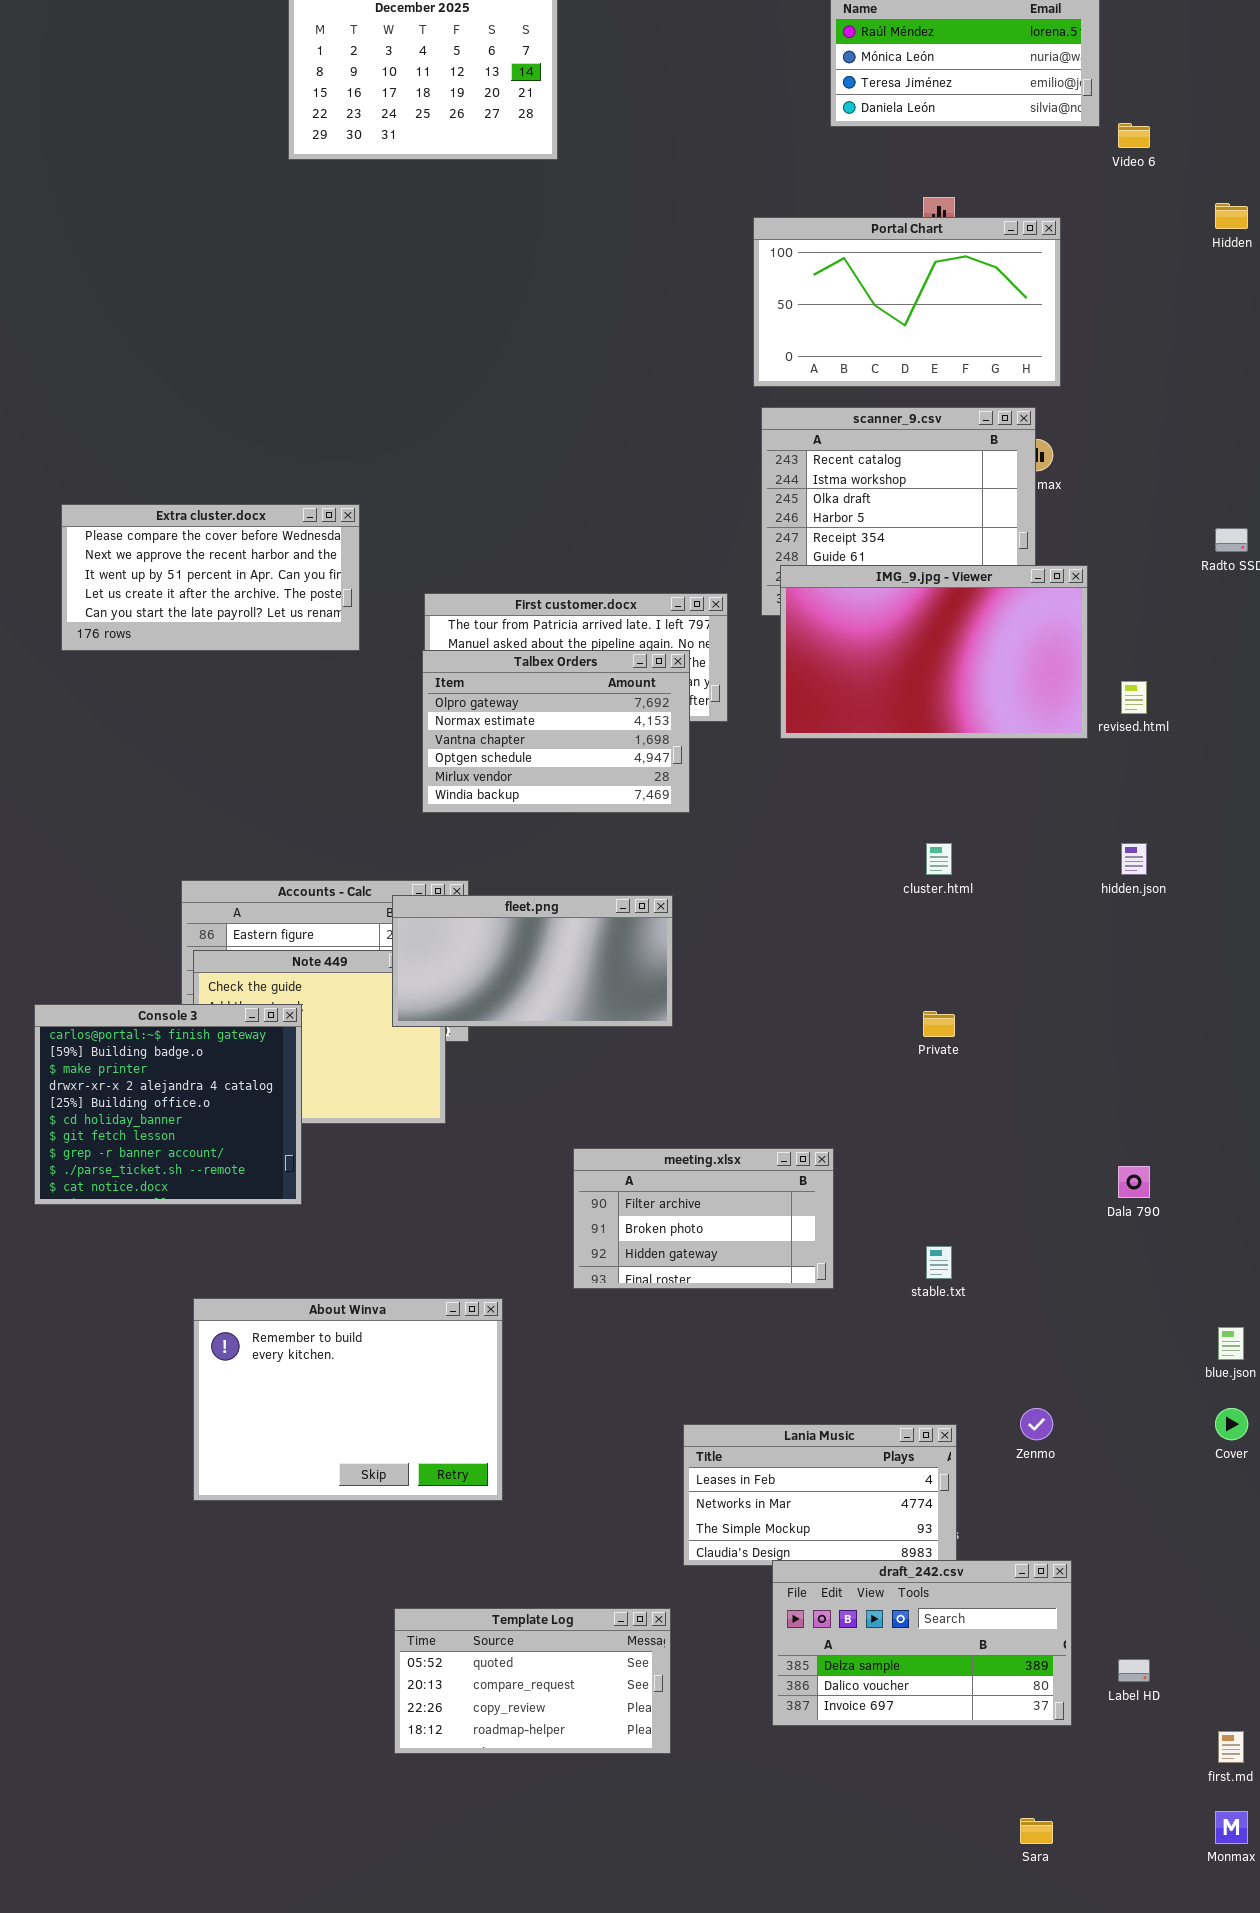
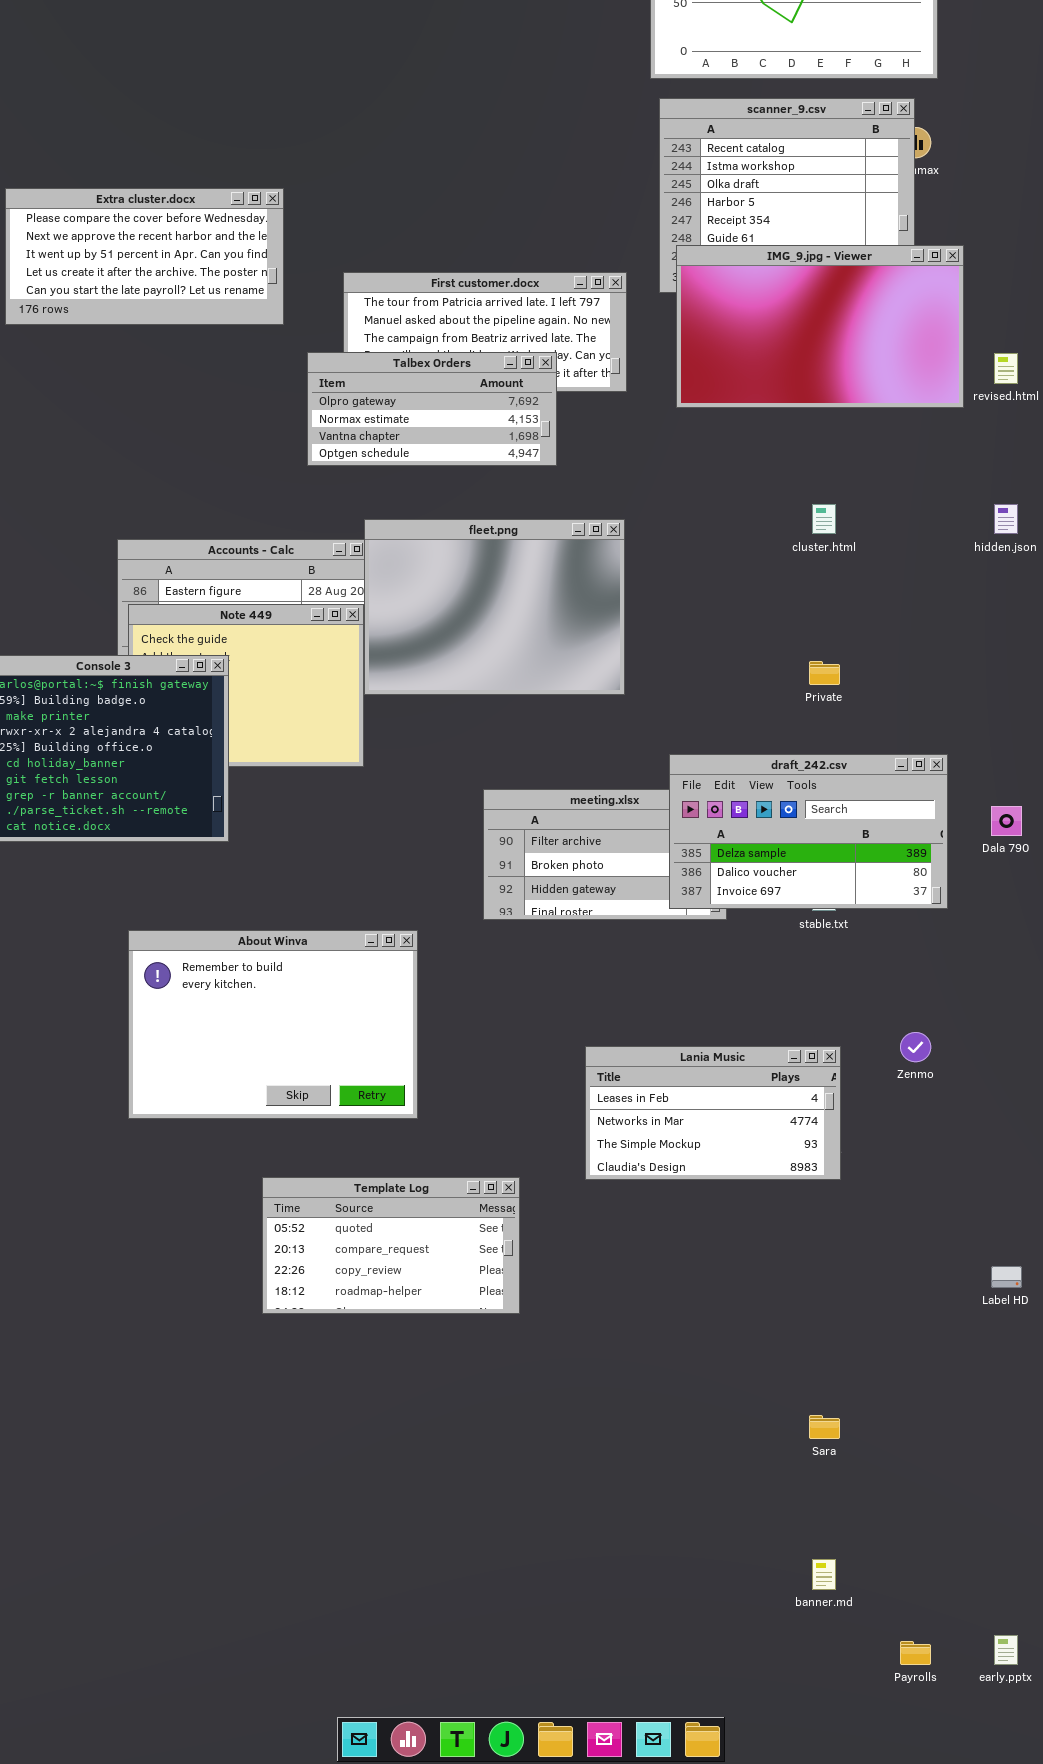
Talbex Orders: [422,650,690,813] -> [307,352,557,466], moved, resized
fleet.png: [392,895,673,1027] -> [364,519,625,695], moved, resized
draft_242.csv: [772,1560,1072,1726] -> [669,754,948,909], moved
Template Log: [394,1608,671,1754] -> [262,1177,520,1314], moved
Sara: [1020,1818,1053,1844] -> [809,1415,840,1439], moved

